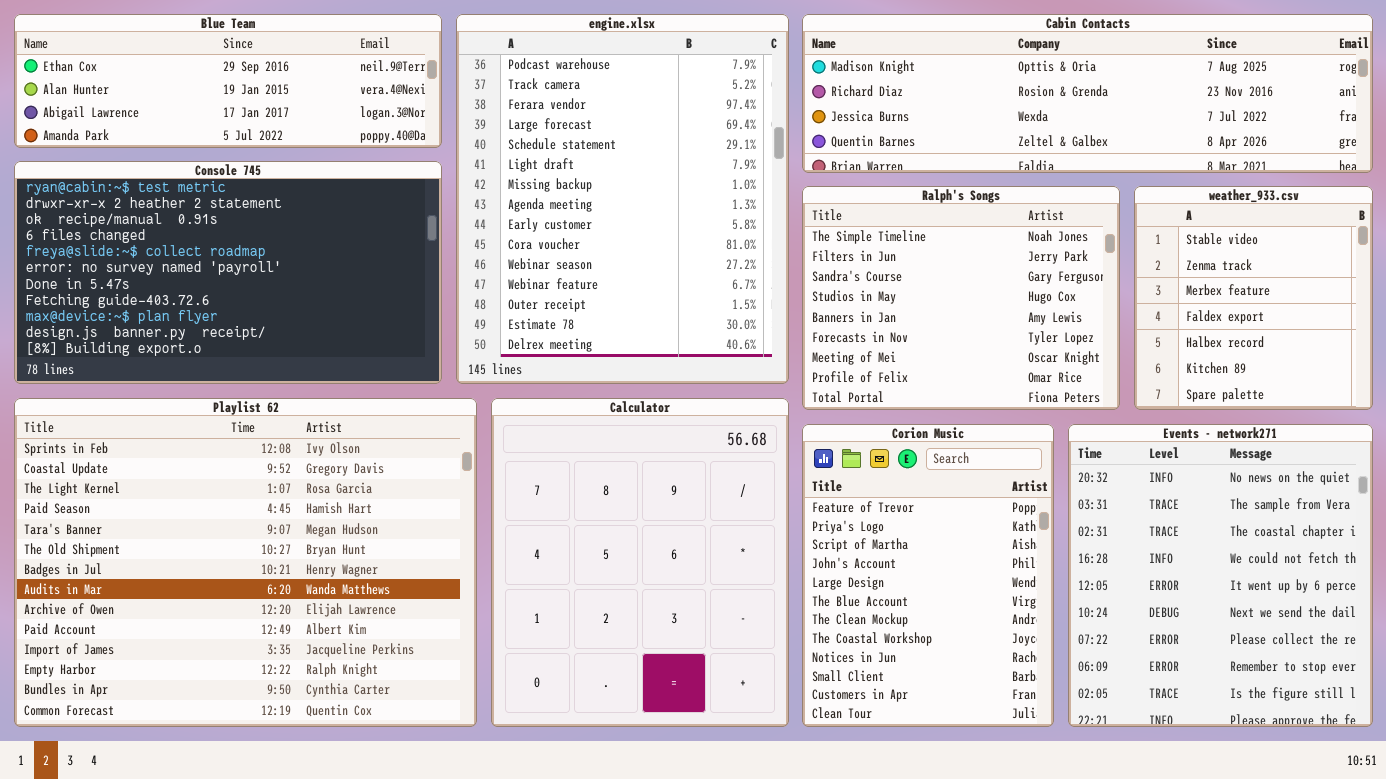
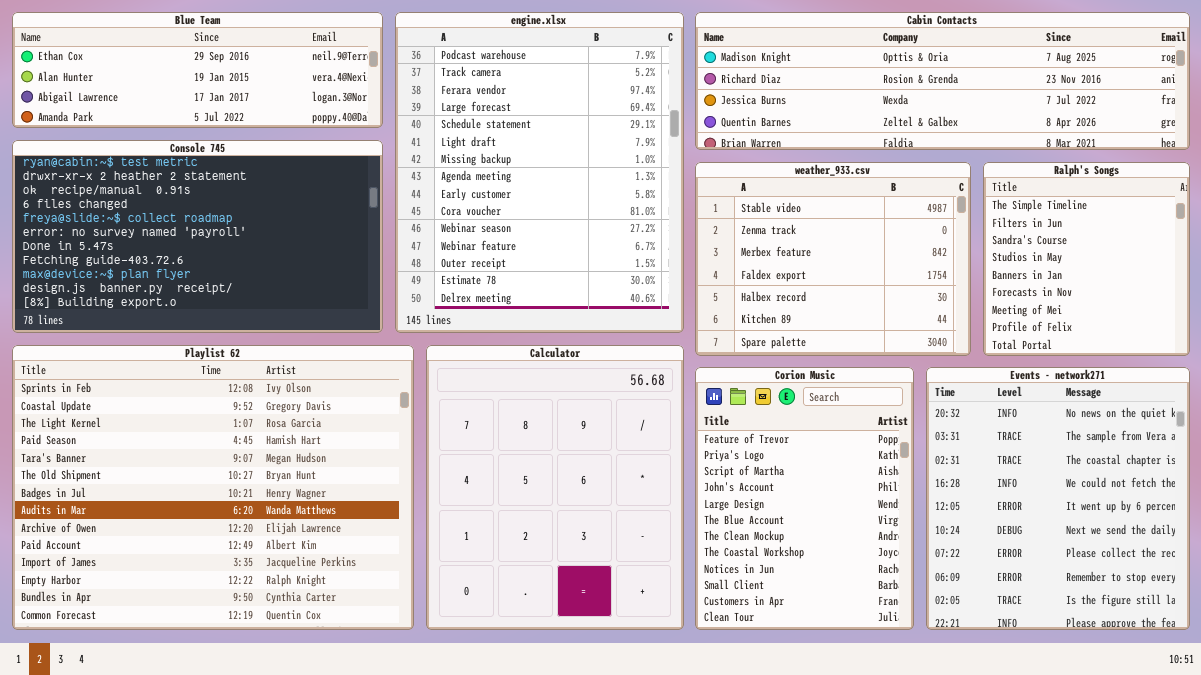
Ralph's Songs: [802,186,1120,410] -> [983,162,1190,356], moved, resized
weather_933.csv: [1134,186,1373,410] -> [695,162,971,356], moved, resized

